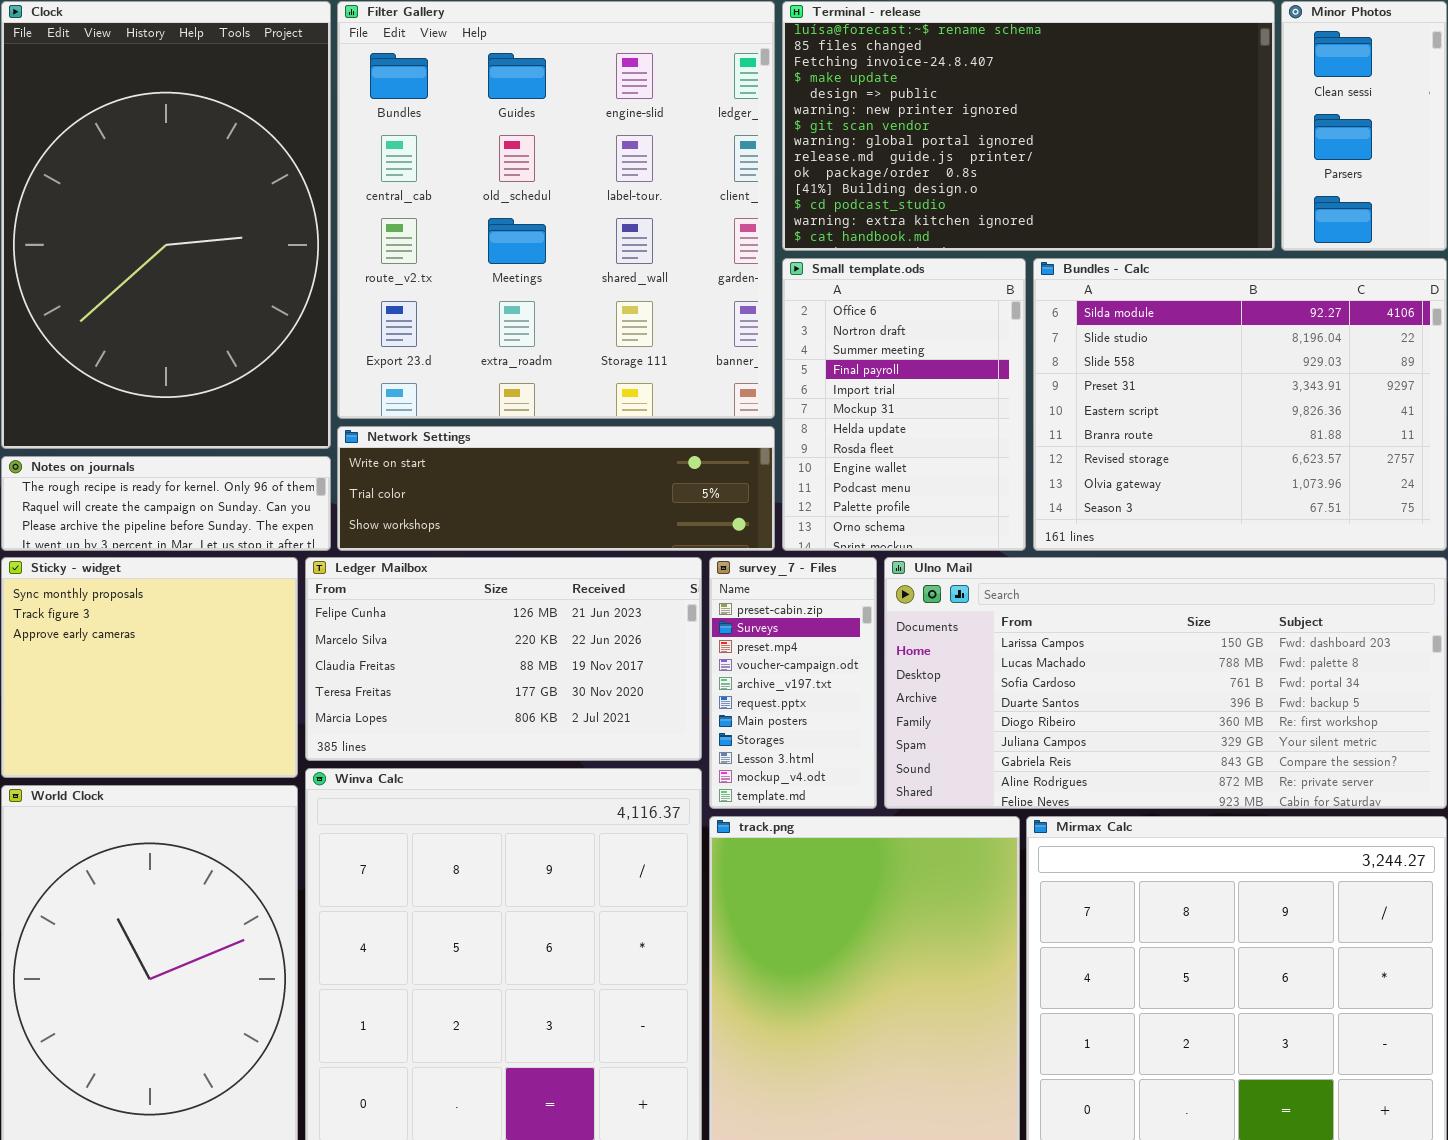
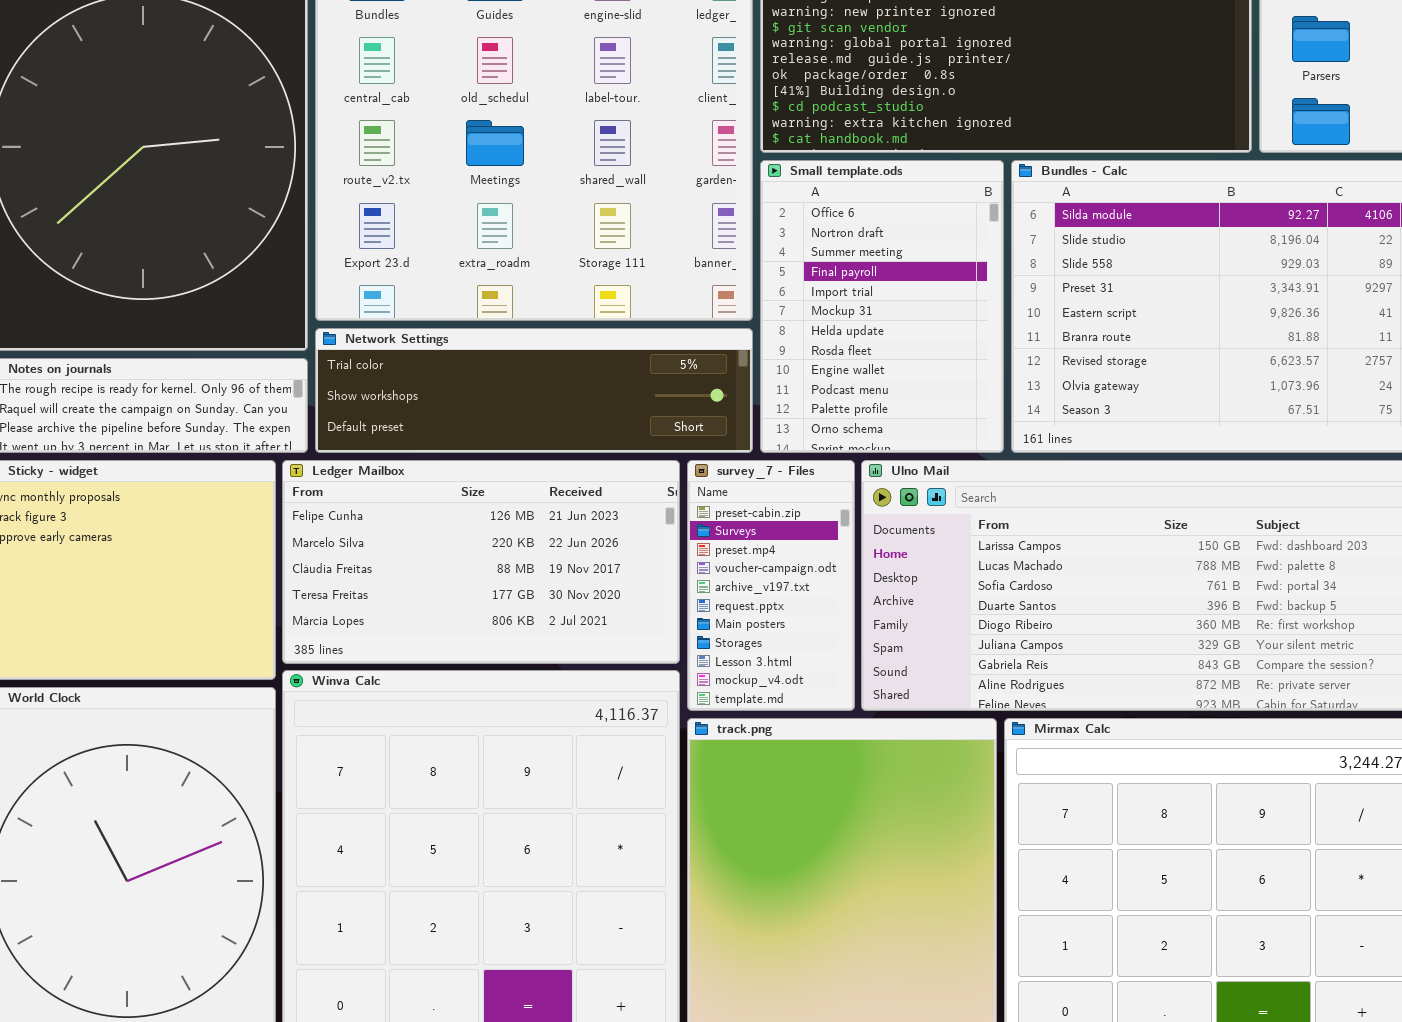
Network Settings: [337,426,775,551] -> [315,328,753,453], scrolled down 1 row

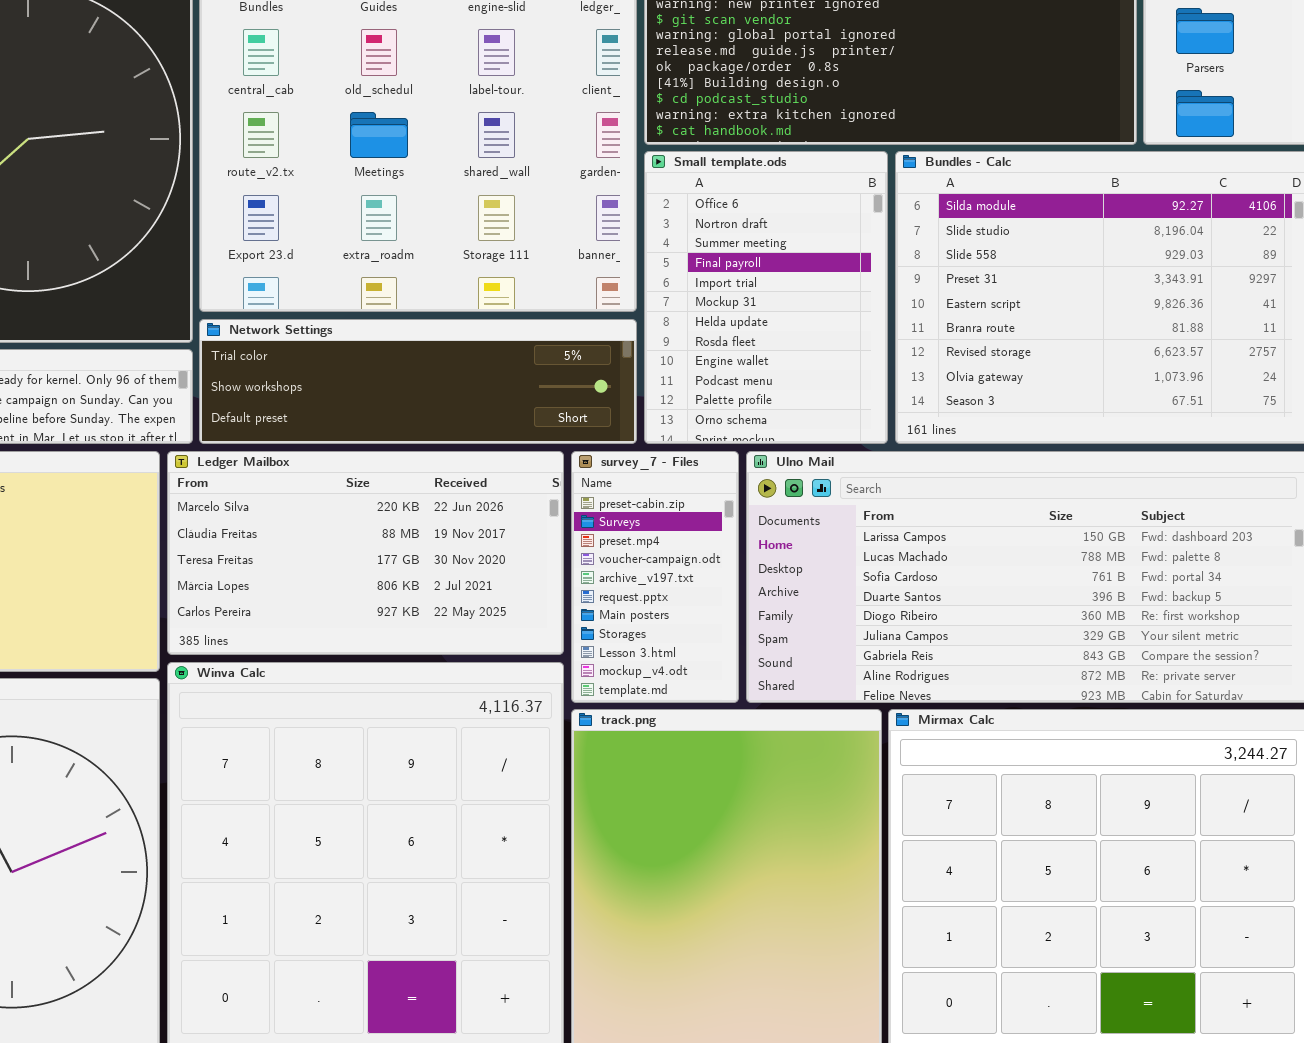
Ledger Mailbox: [282,460,680,664] -> [167,451,564,655], scrolled down 1 row

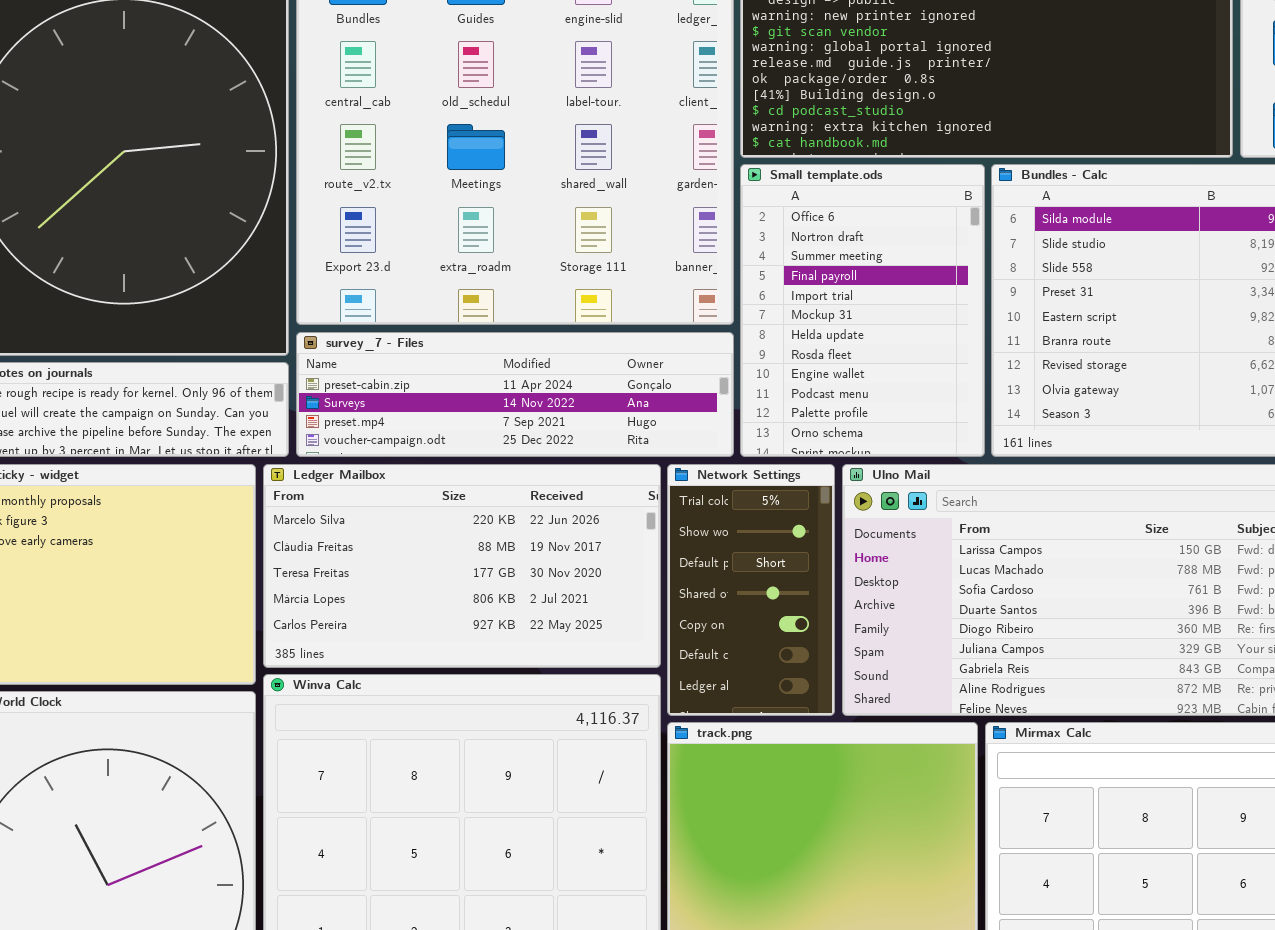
Network Settings: [199,319,637,444] -> [667,464,835,716], moved, resized
survey_7 - Files: [571,451,739,703] -> [296,332,734,457], moved, resized

